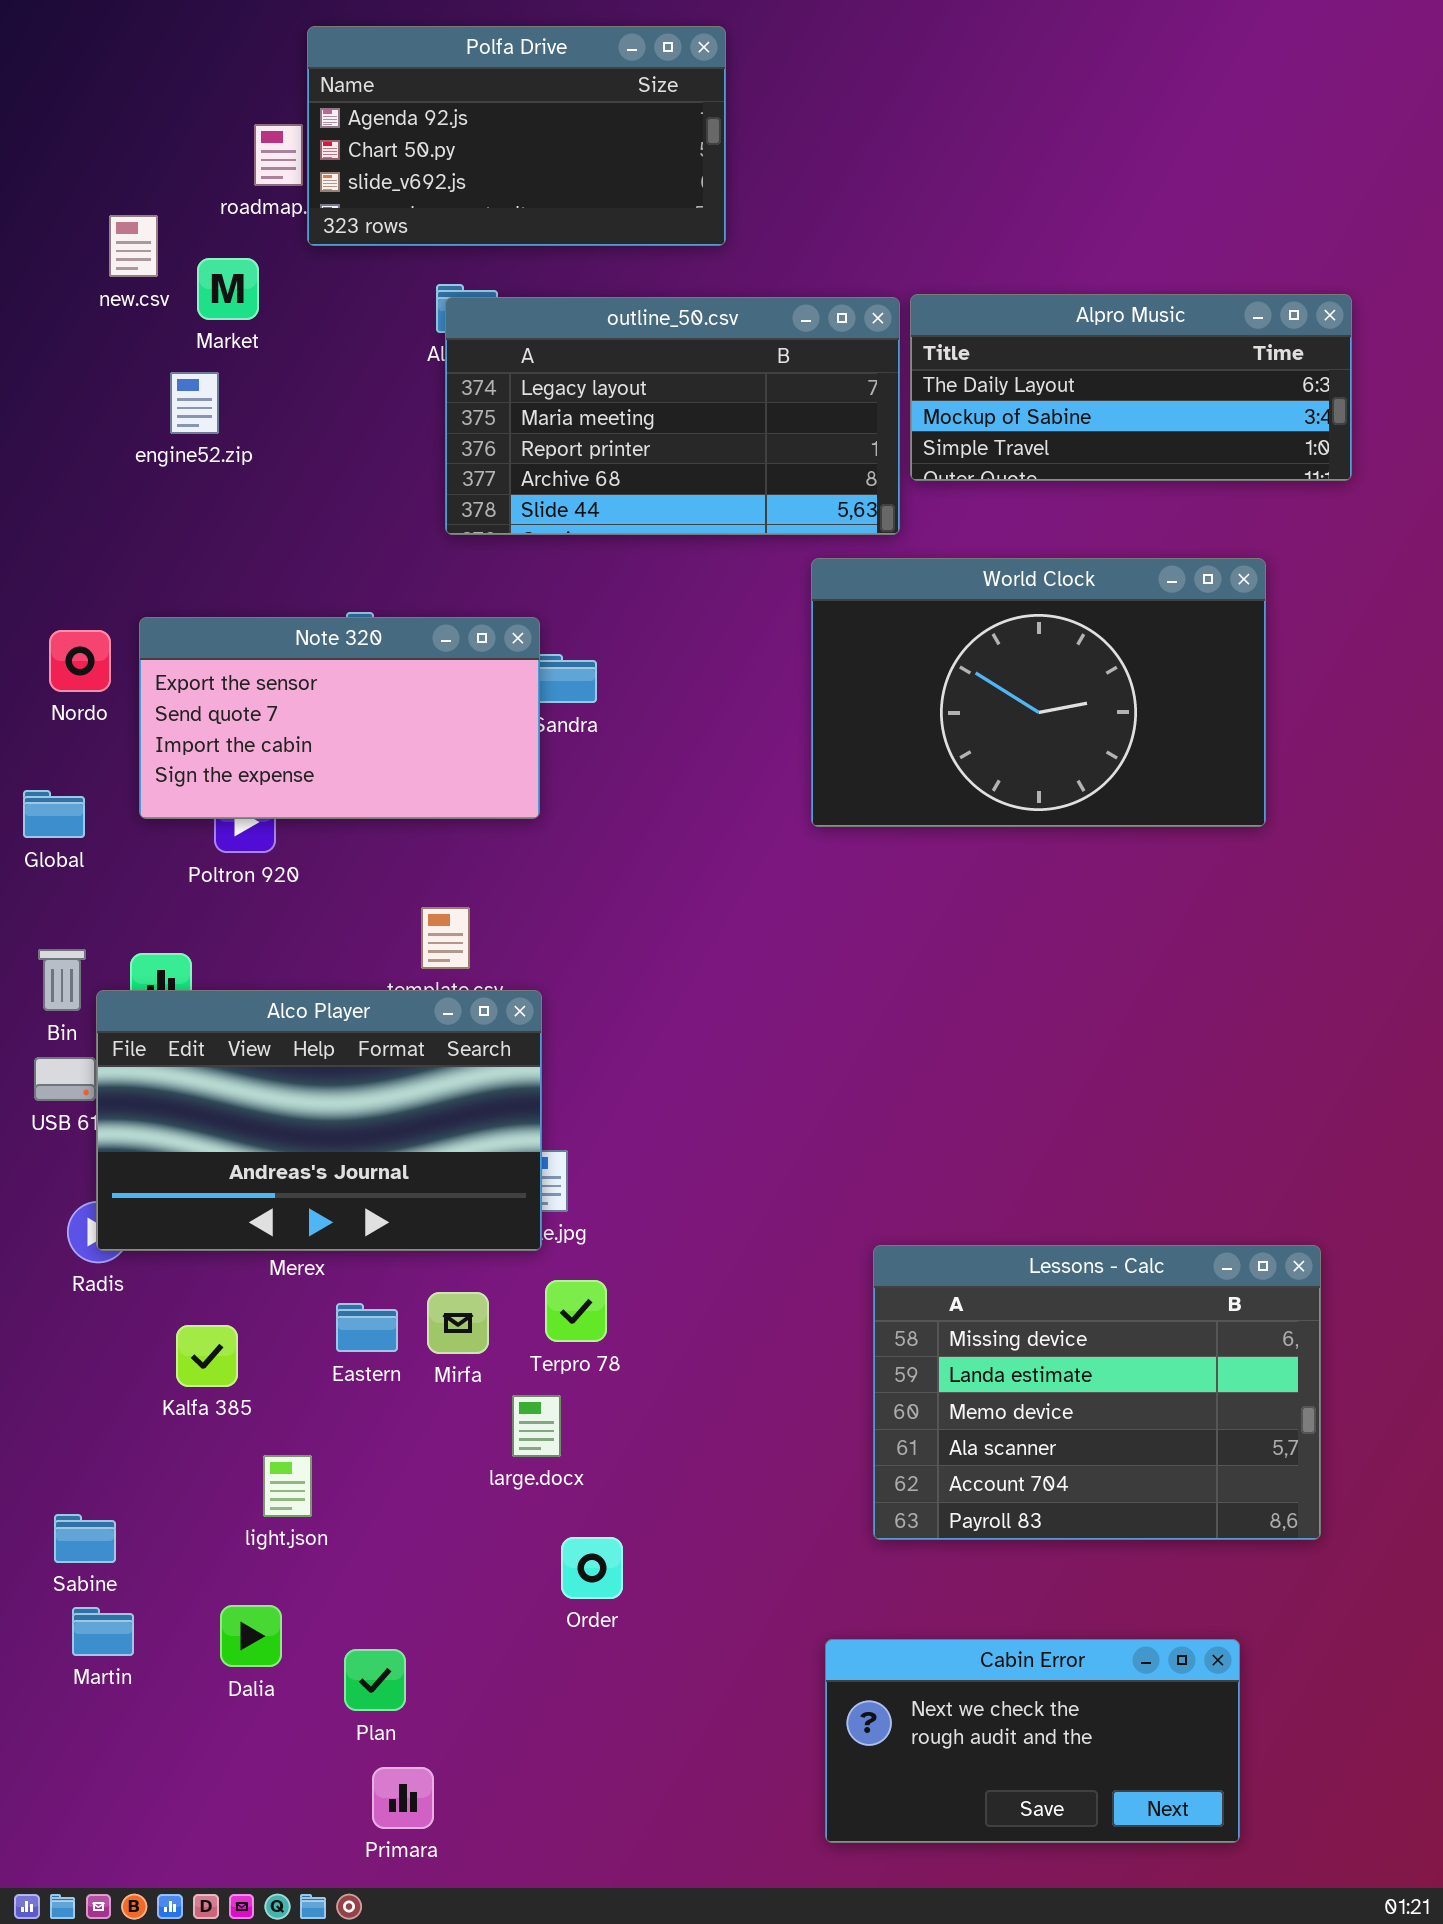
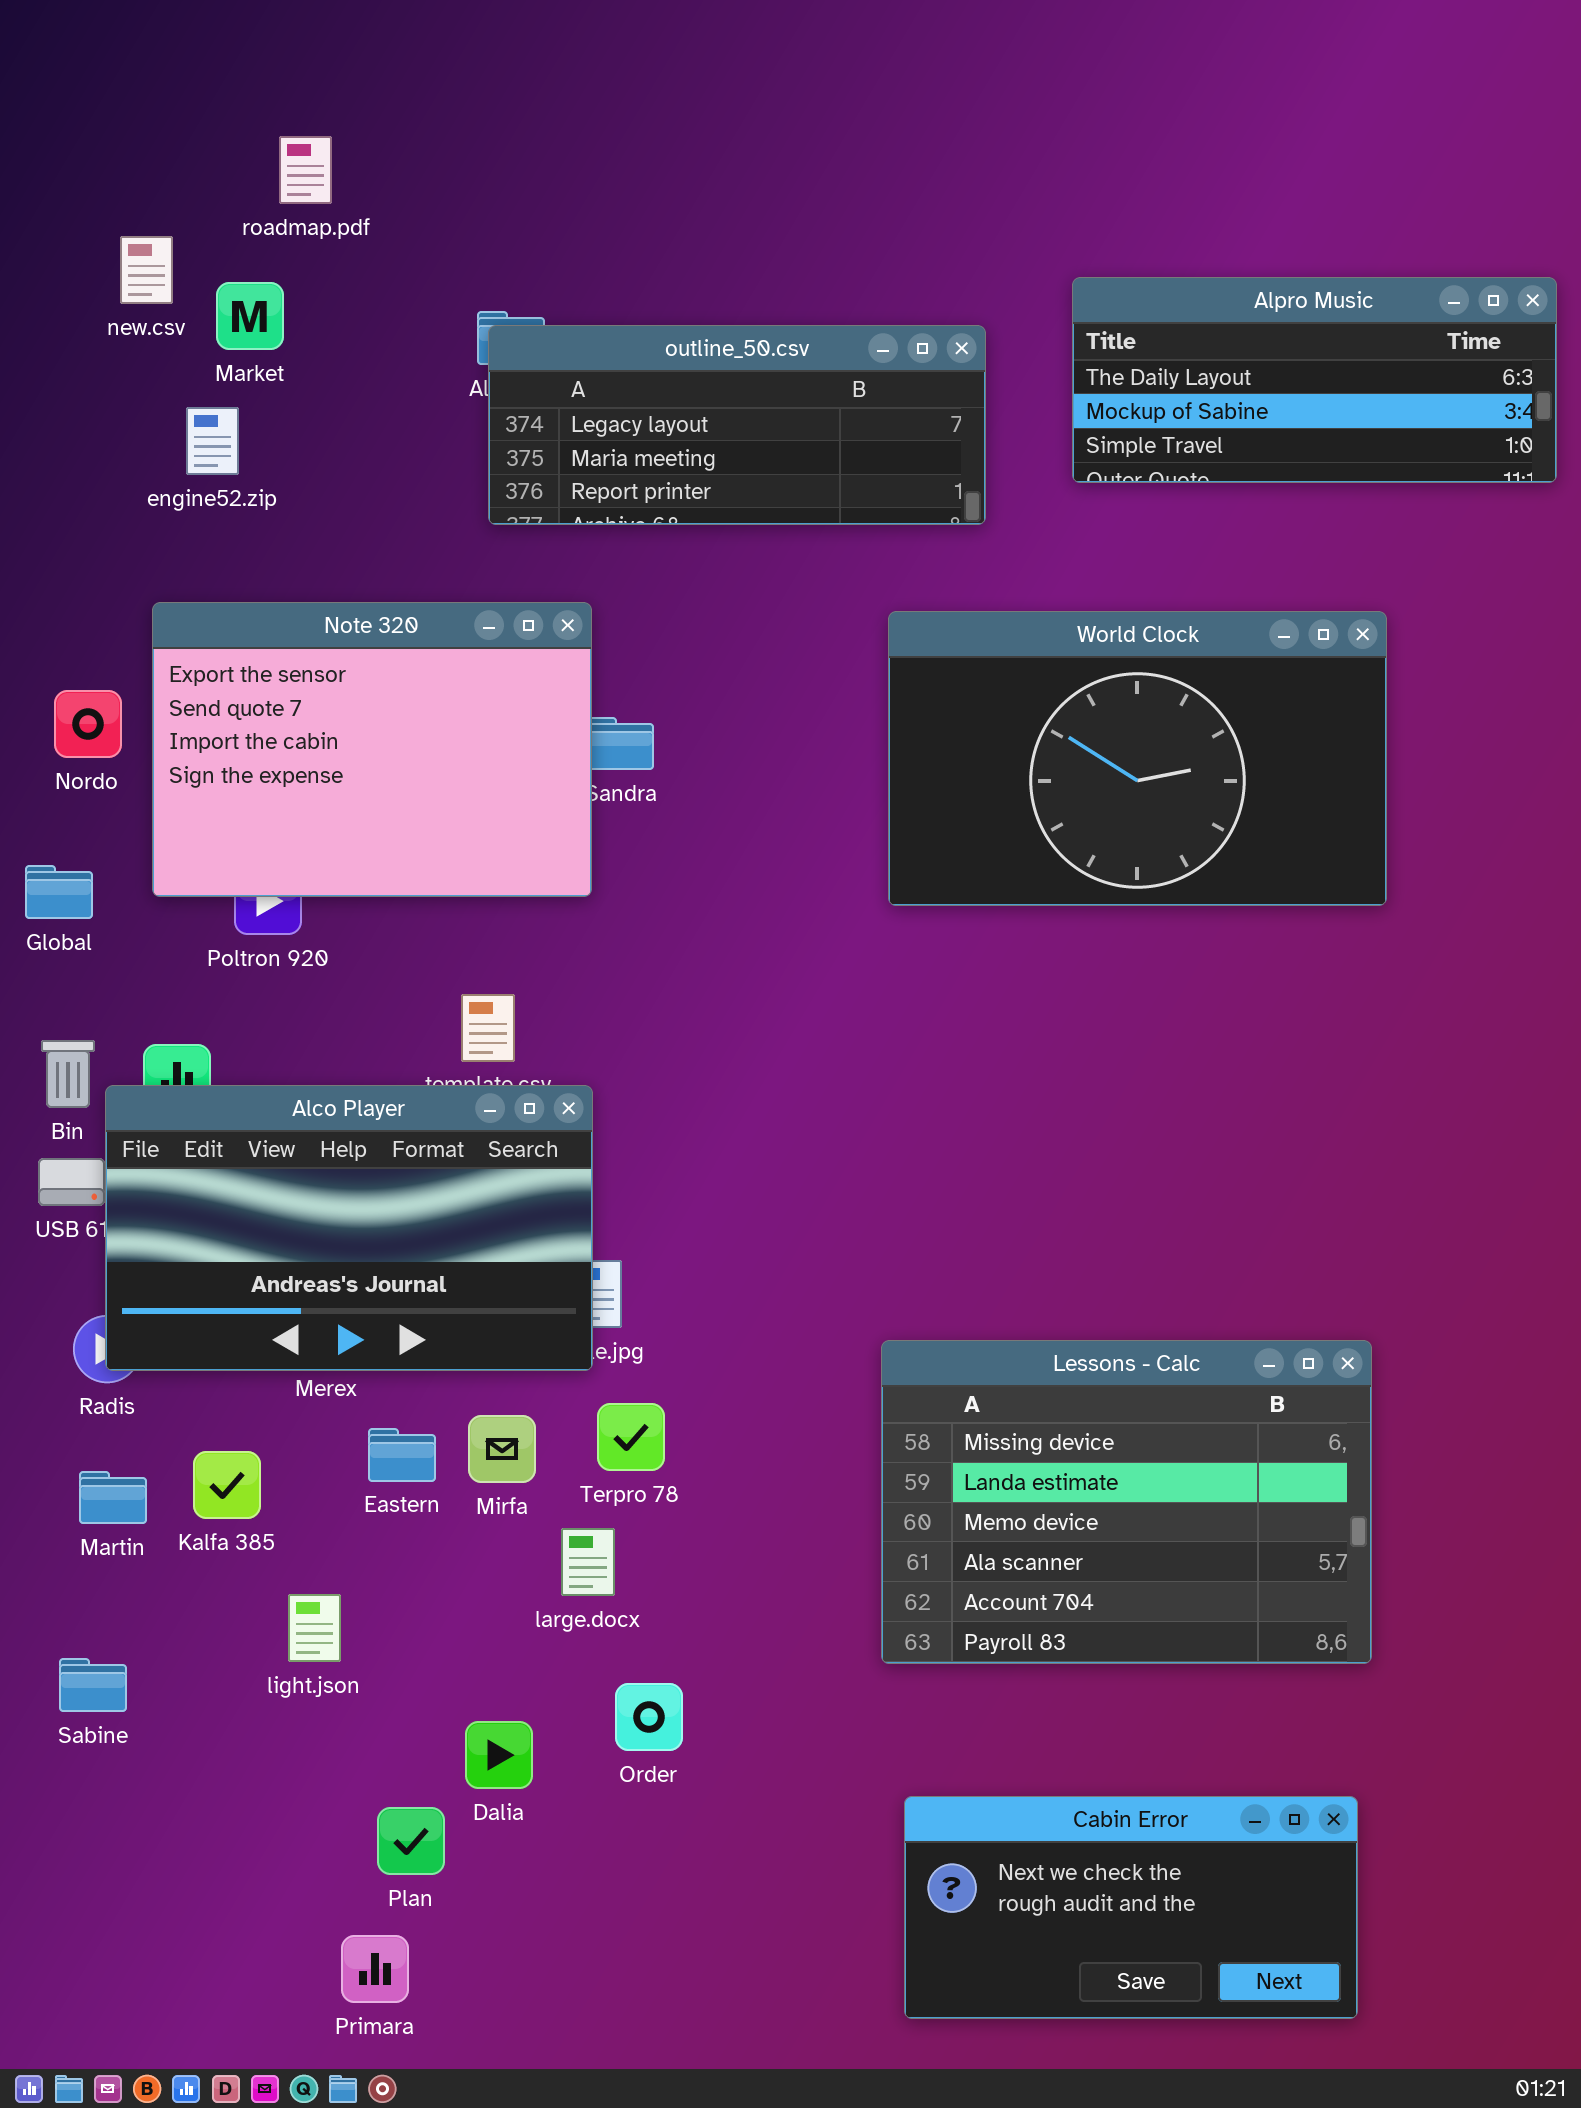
Polfa Drive: [307,26,726,246] -> none, closed
Alpro Music: [910,294,1352,481] -> [1072,277,1557,483], moved
outline_50.csv: [445,297,900,535] -> [488,325,986,525], resized
Note 320: [139,617,540,819] -> [152,602,592,897], resized
Lessons - Calc: [873,1245,1321,1540] -> [881,1340,1372,1664], moved
Dalia: [220,1605,282,1667] -> [465,1721,533,1789], moved
Martin: [72,1607,134,1656] -> [79,1471,147,1524], moved
Primara: [372,1767,434,1829] -> [341,1935,409,2003], moved

